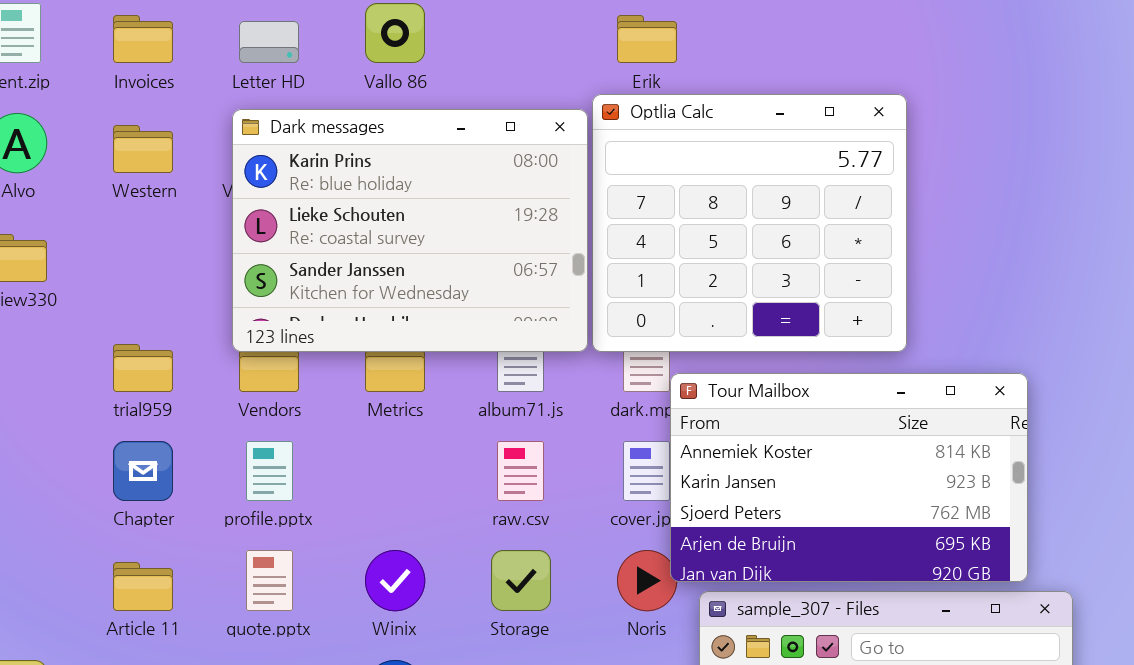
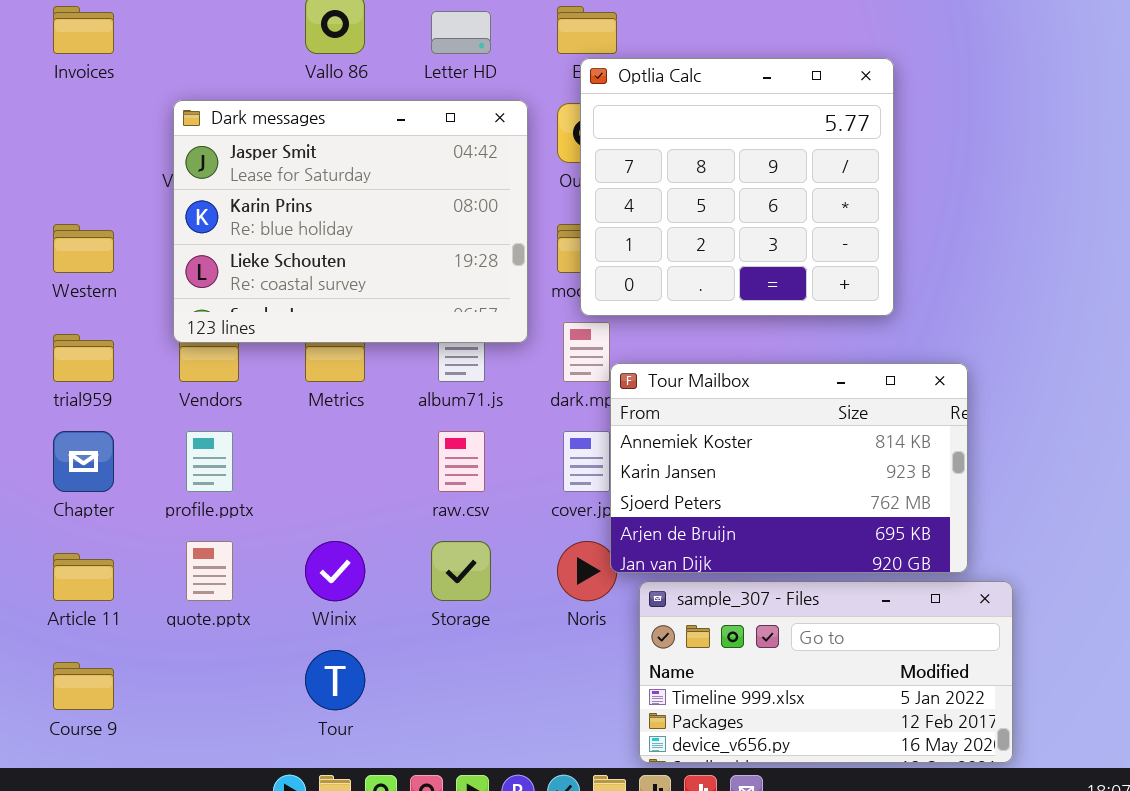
Letter HD: [239,21,299,63] -> [431,11,491,54], moved
Optlia Calc: [592,94,907,352] -> [580,58,894,316], moved
Dark messages: [232,109,588,352] -> [173,100,528,343], scrolled up 1 row
Western: [113,125,173,173] -> [53,224,114,273], moved

